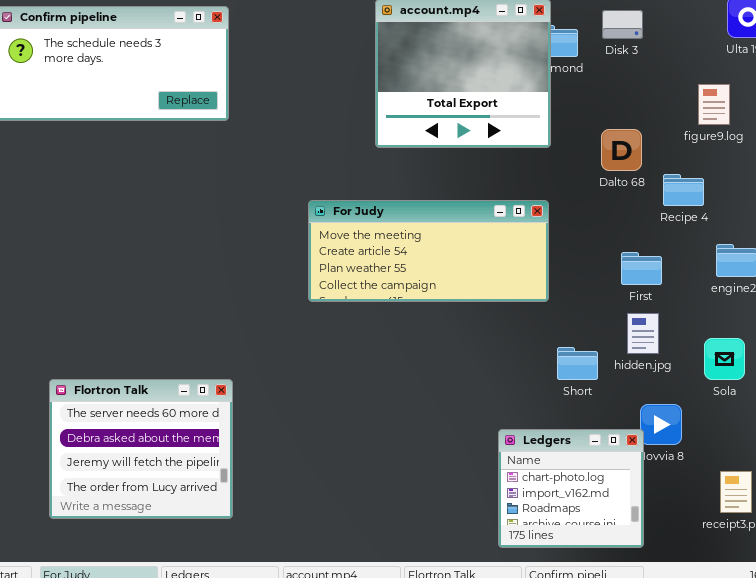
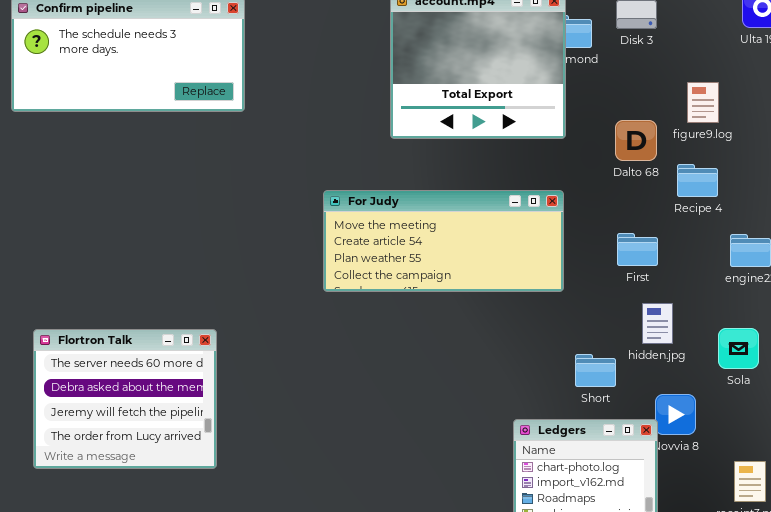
figure9.log: [698,84,730,125] -> [687,82,719,123], moved
First: [621,252,662,285] -> [617,233,658,266], moved
Short: [557,347,598,380] -> [575,354,616,387], moved
Flortron Talk: [49,379,233,519] -> [33,329,217,469], moved

